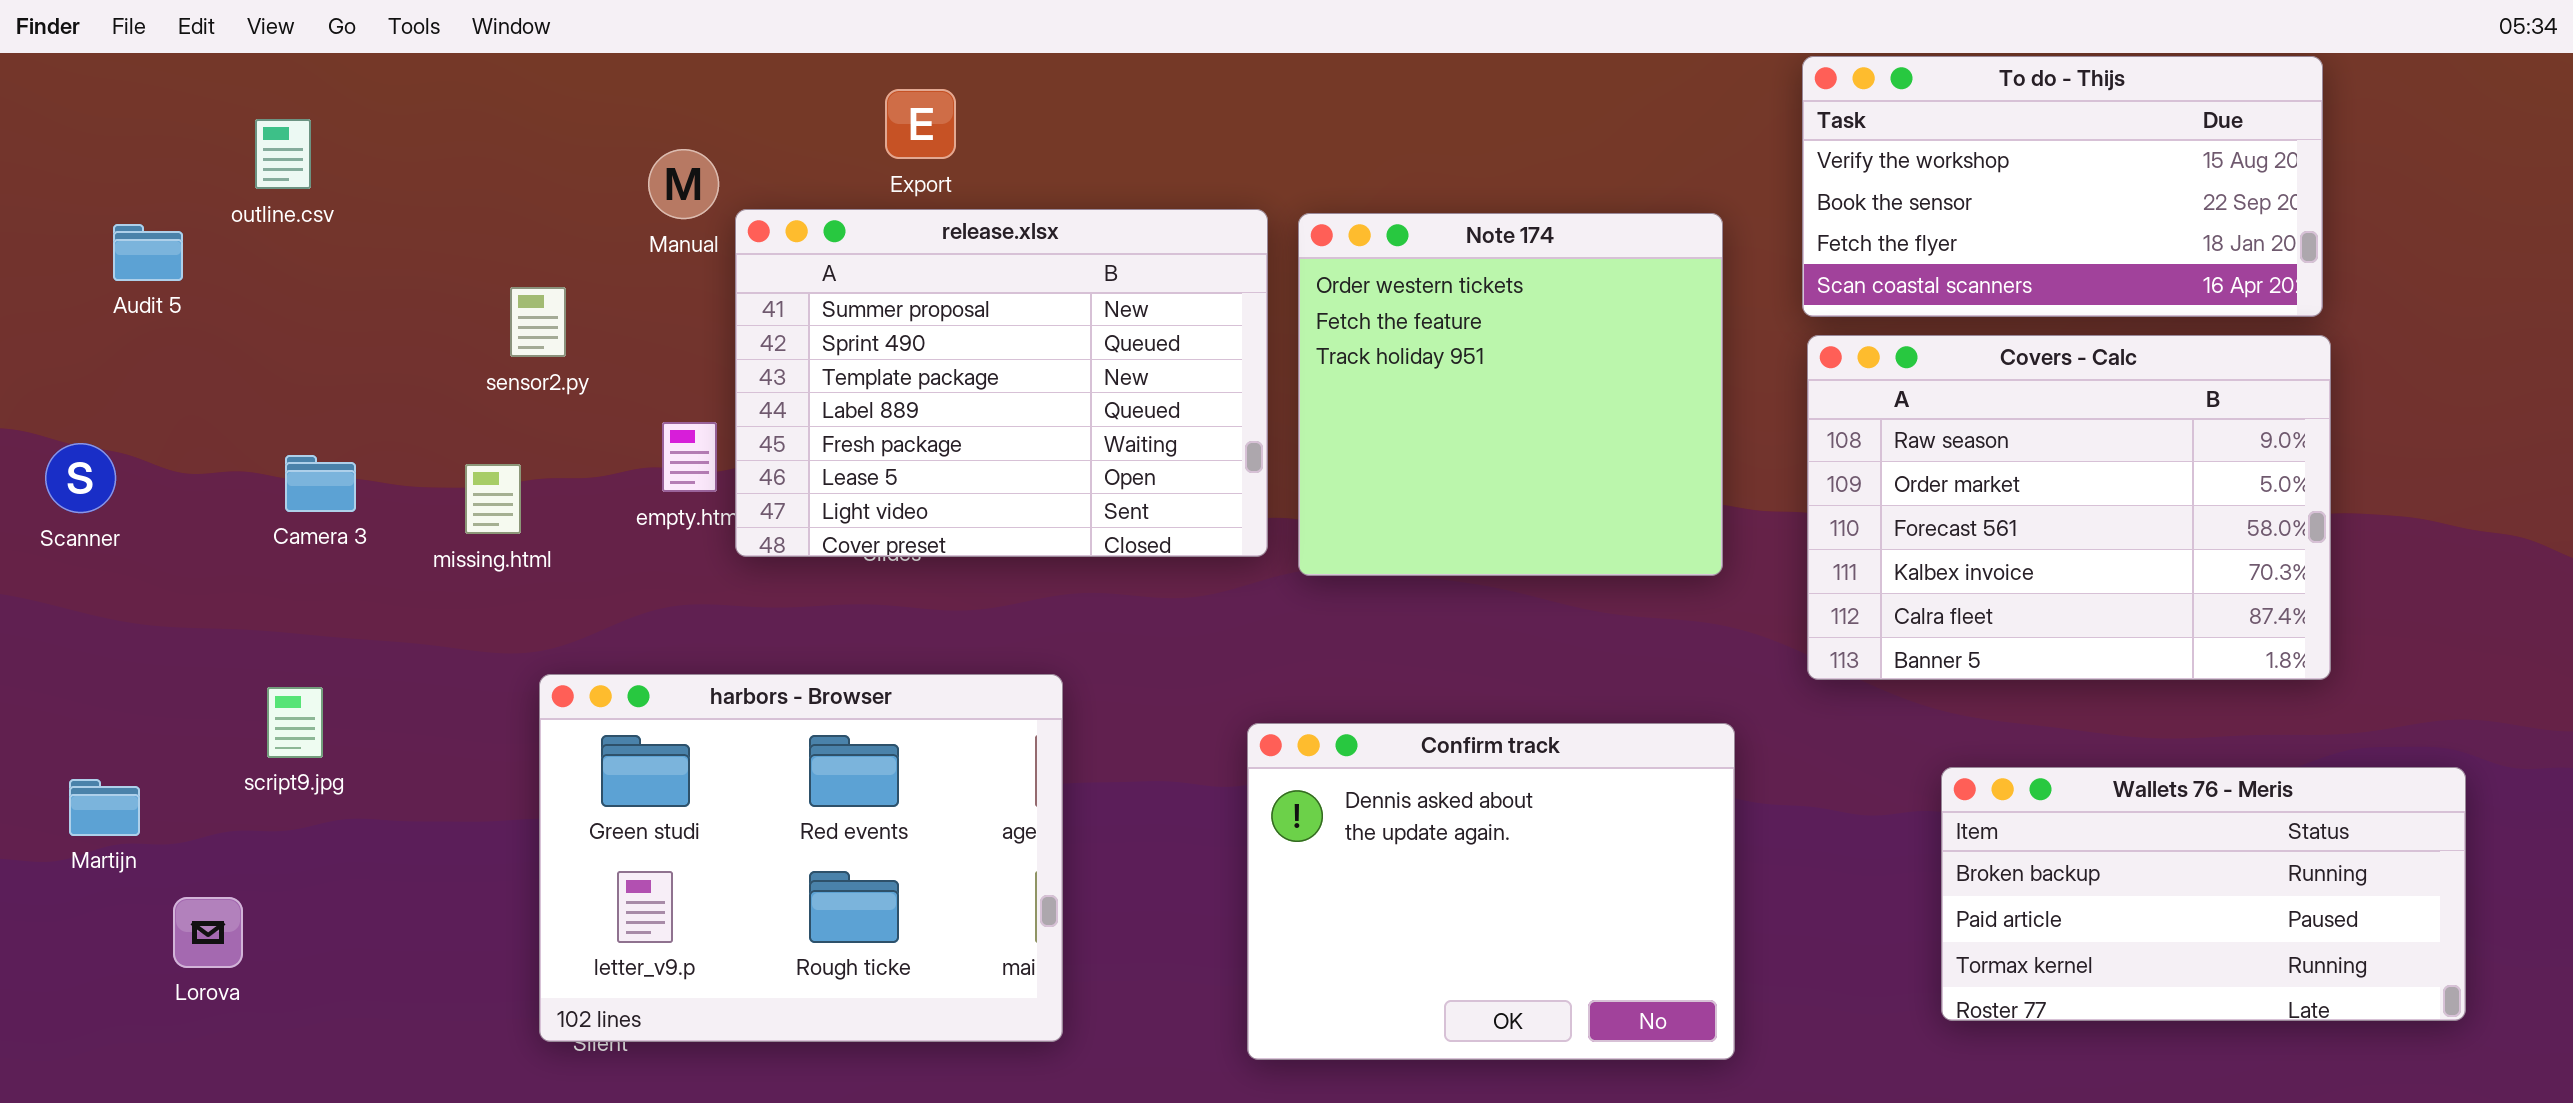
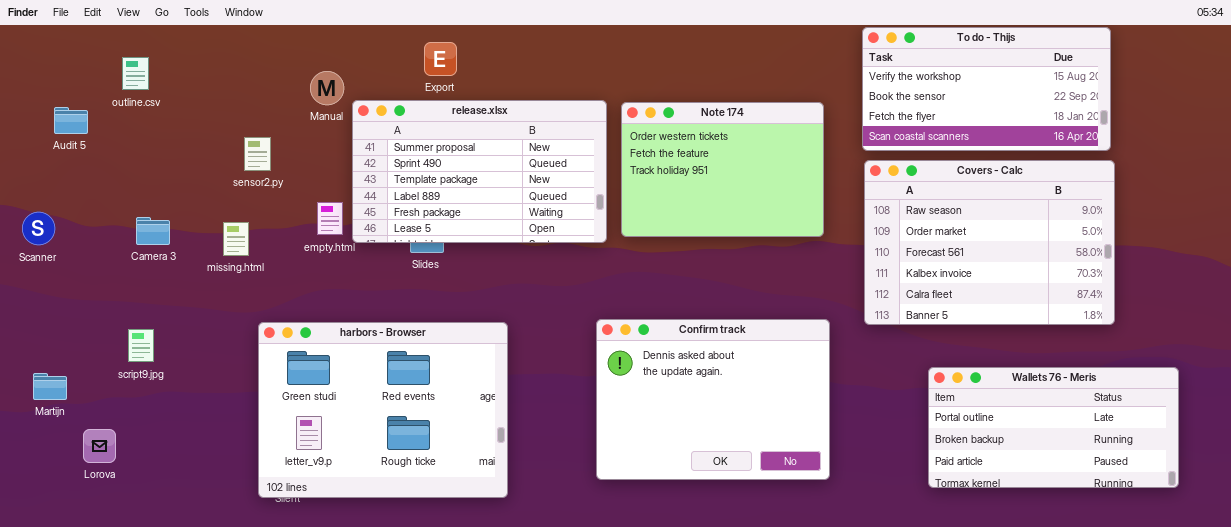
release.xlsx: [735,209,1268,557] -> [352,100,607,243], resized
Note 174: [1298,213,1723,576] -> [621,102,824,237], resized
Confirm track: [1247,723,1735,1060] -> [596,319,830,480], moved
Wallets 76 - Meris: [1941,767,2466,1021] -> [928,367,1179,488], scrolled up 1 row

